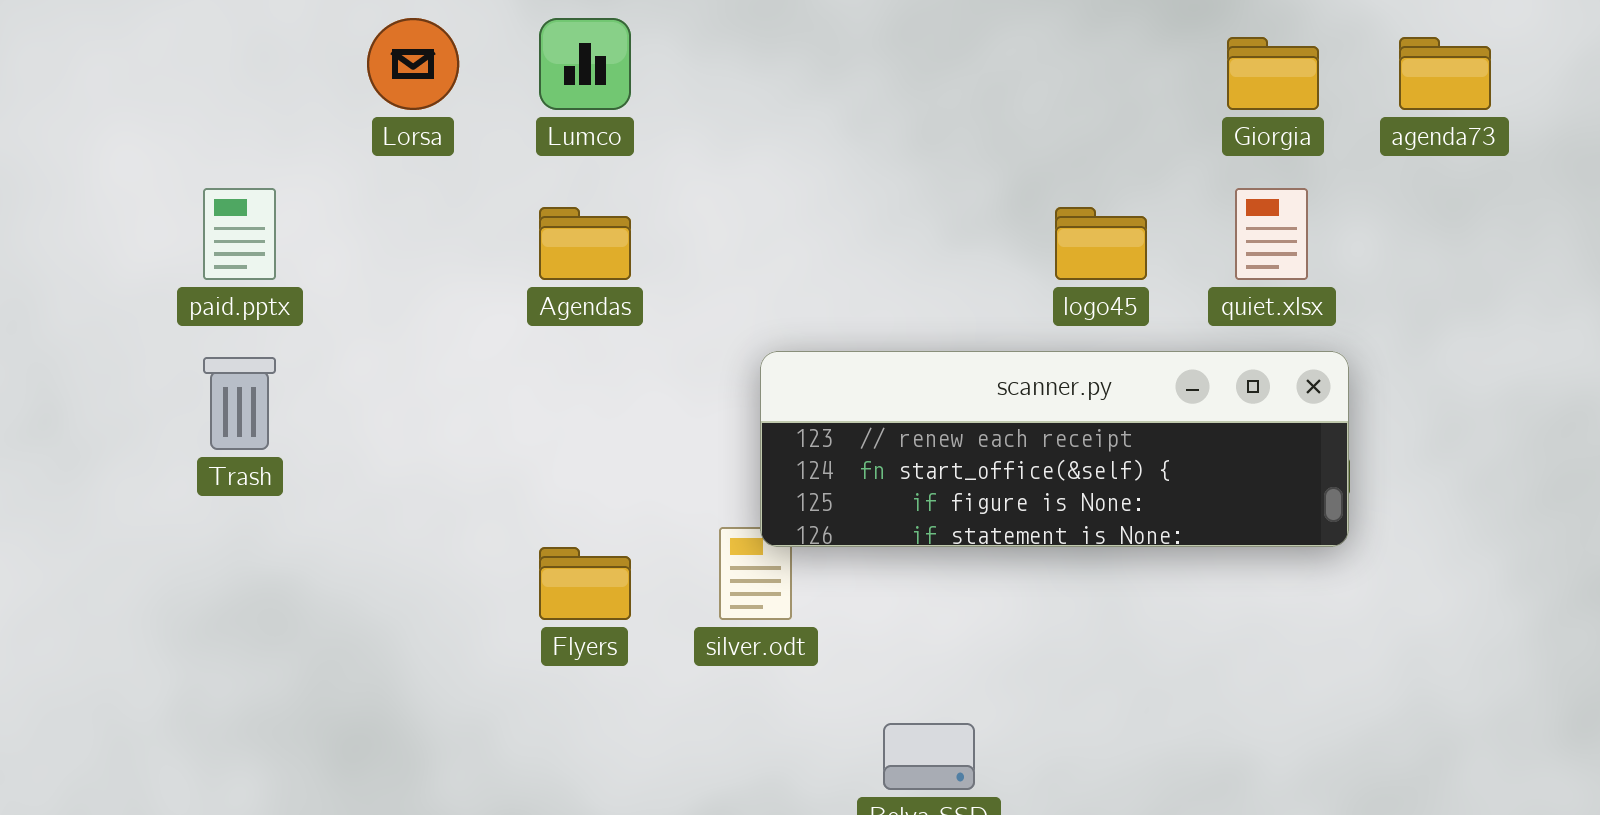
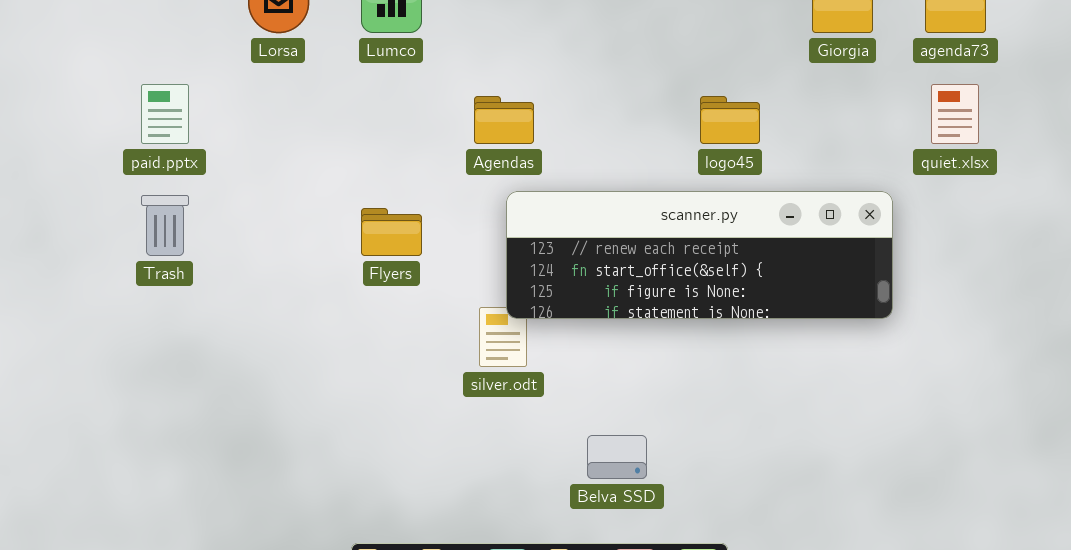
quiet.xlsx: [1235,188,1308,280] -> [931,84,979,144], moved
Agendas: [539,207,631,280] -> [474,96,534,144], moved
Flyers: [539,547,631,620] -> [361,208,422,256], moved

